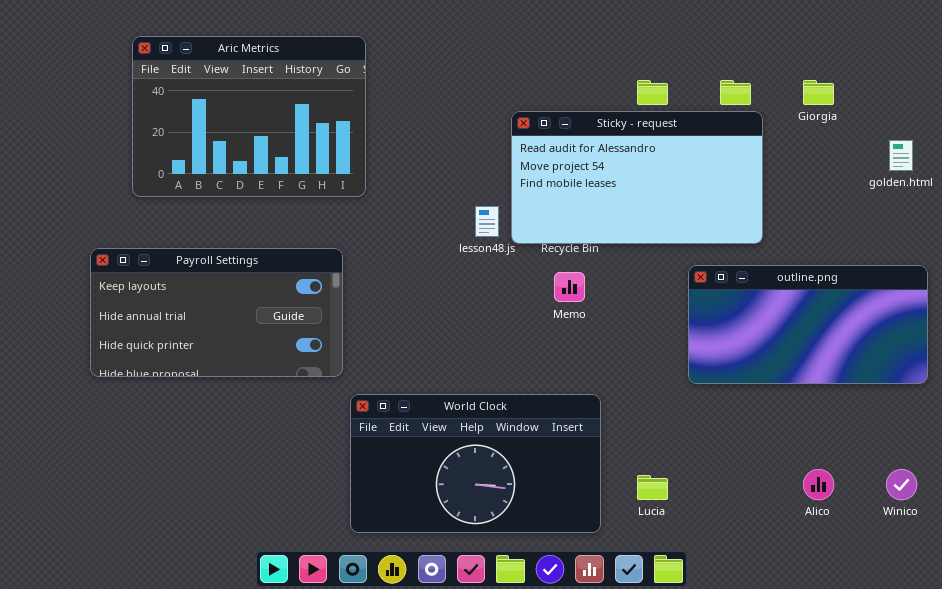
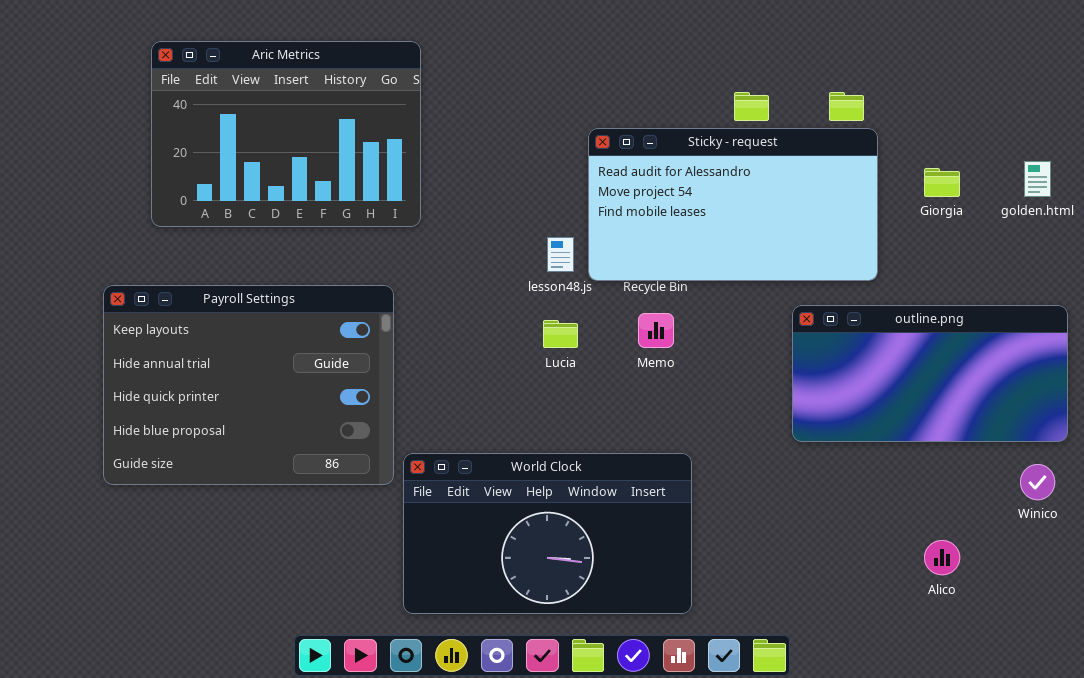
Giorgia: [803,80,834,105] -> [924,168,960,197], moved
Payroll Settings: [90,248,343,377] -> [103,285,394,485], resized
Winico: [886,469,917,500] -> [1020,464,1055,500], moved
Lucia: [637,475,668,500] -> [543,320,578,348], moved

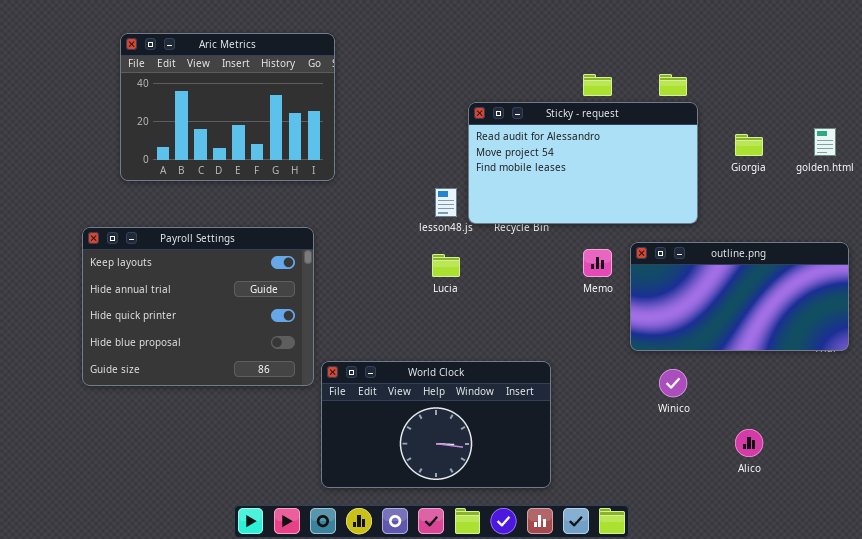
Memo: [638,313,674,348] -> [583,249,612,277], moved
Winico: [1020,464,1055,500] -> [659,369,687,397], moved

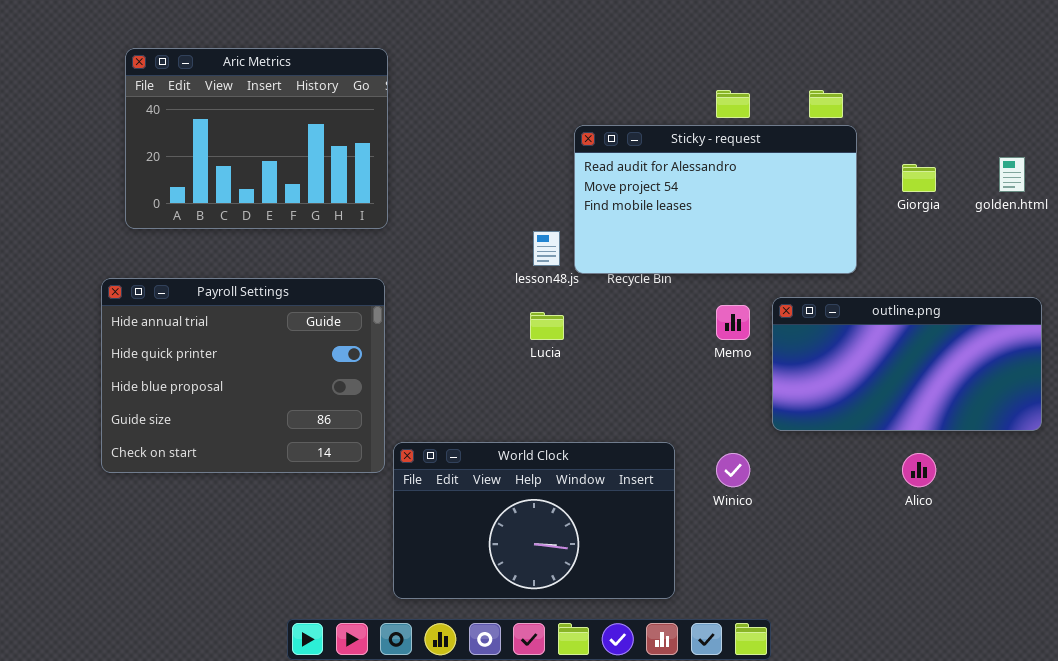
Aric Metrics: [120,33,335,181] -> [125,48,388,229], moved
Payroll Settings: [82,227,314,386] -> [101,278,385,473], scrolled down 1 row
Winico: [659,369,687,397] -> [716,453,750,487], moved
Alico: [735,429,763,457] -> [902,453,936,487], moved

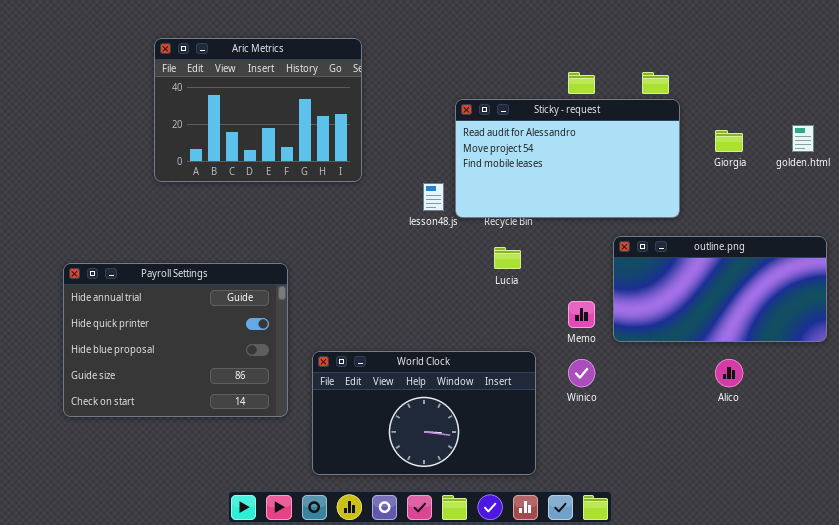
Aric Metrics: [125,48,388,229] -> [154,38,362,182], moved
Payroll Settings: [101,278,385,473] -> [63,263,288,417], moved
Memo: [716,305,750,340] -> [568,301,595,328], moved
Lucia: [530,312,564,340] -> [494,247,521,269], moved

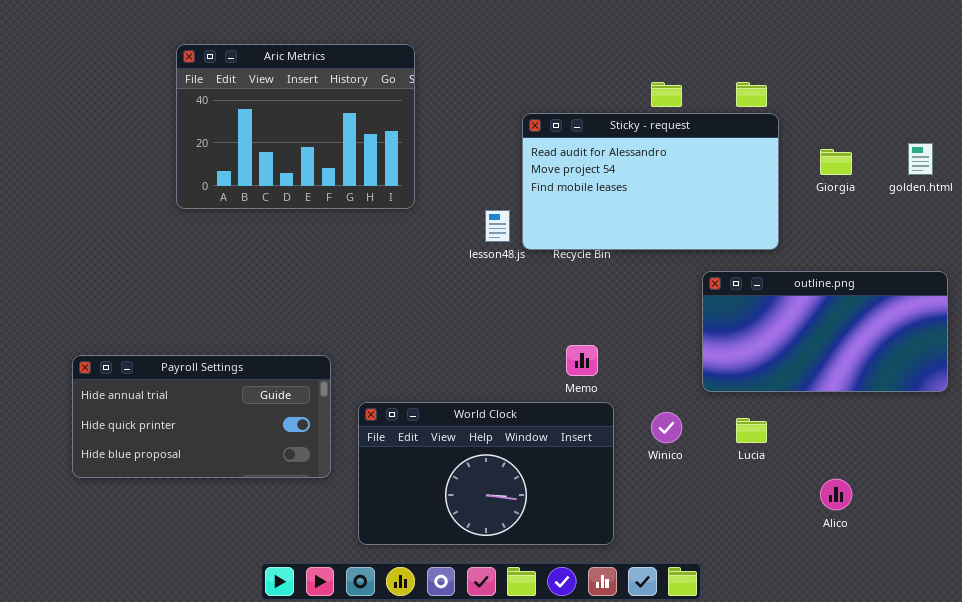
Lucia: [494,247,521,269] -> [736,418,767,443], moved
Payroll Settings: [63,263,288,417] -> [72,355,331,478], resized
Memo: [568,301,595,328] -> [566,345,598,376], moved
Alico: [715,359,743,387] -> [820,479,852,510], moved

